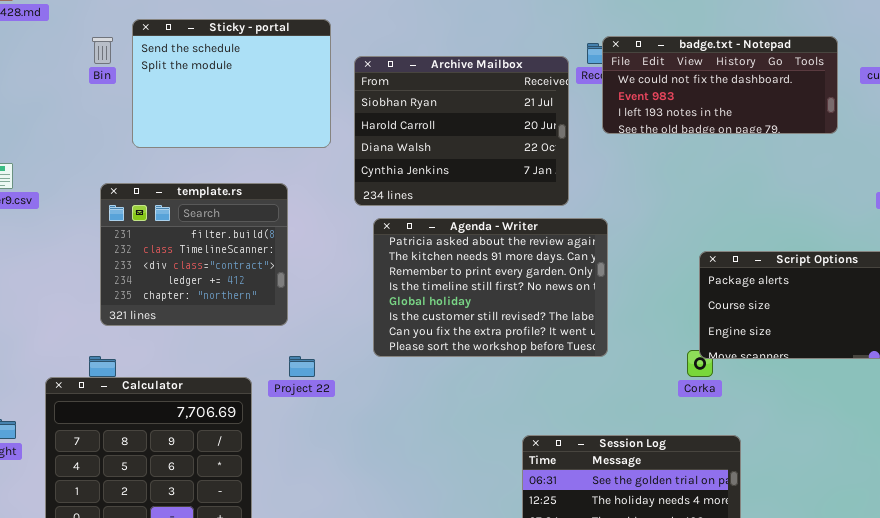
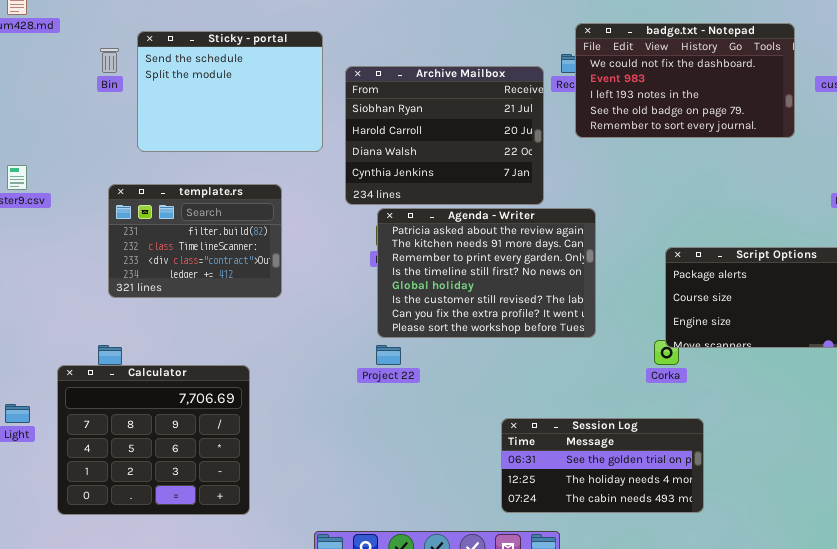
badge.txt - Notepad: [602,36,838,134] -> [575,23,795,138], resized
template.rs: [100,183,288,326] -> [108,184,282,298], resized
Agenda - Writer: [373,218,608,357] -> [377,208,596,338], moved
Project 22: [289,356,315,377] -> [376,345,401,365], moved

